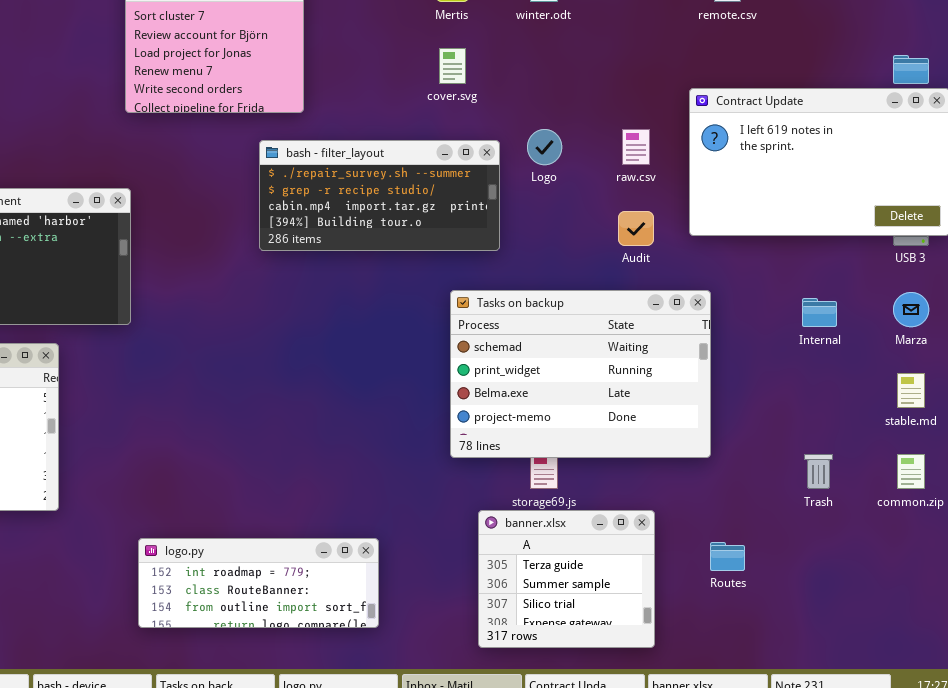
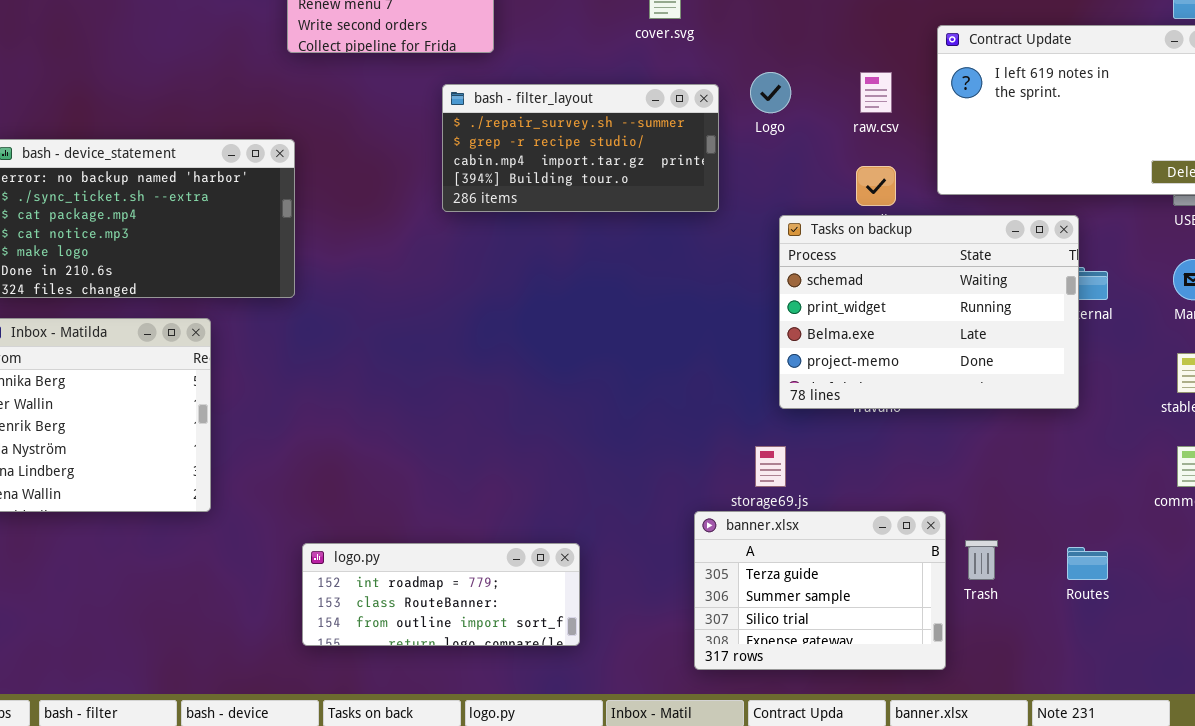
Tasks on backup: [450,290,711,458] -> [779,215,1079,409], moved
Trash: [804,454,833,489] -> [965,540,998,580], moved
banner.xlsx: [478,510,655,648] -> [694,511,946,670], resized
Routes: [710,542,745,571] -> [1067,547,1108,580], moved

